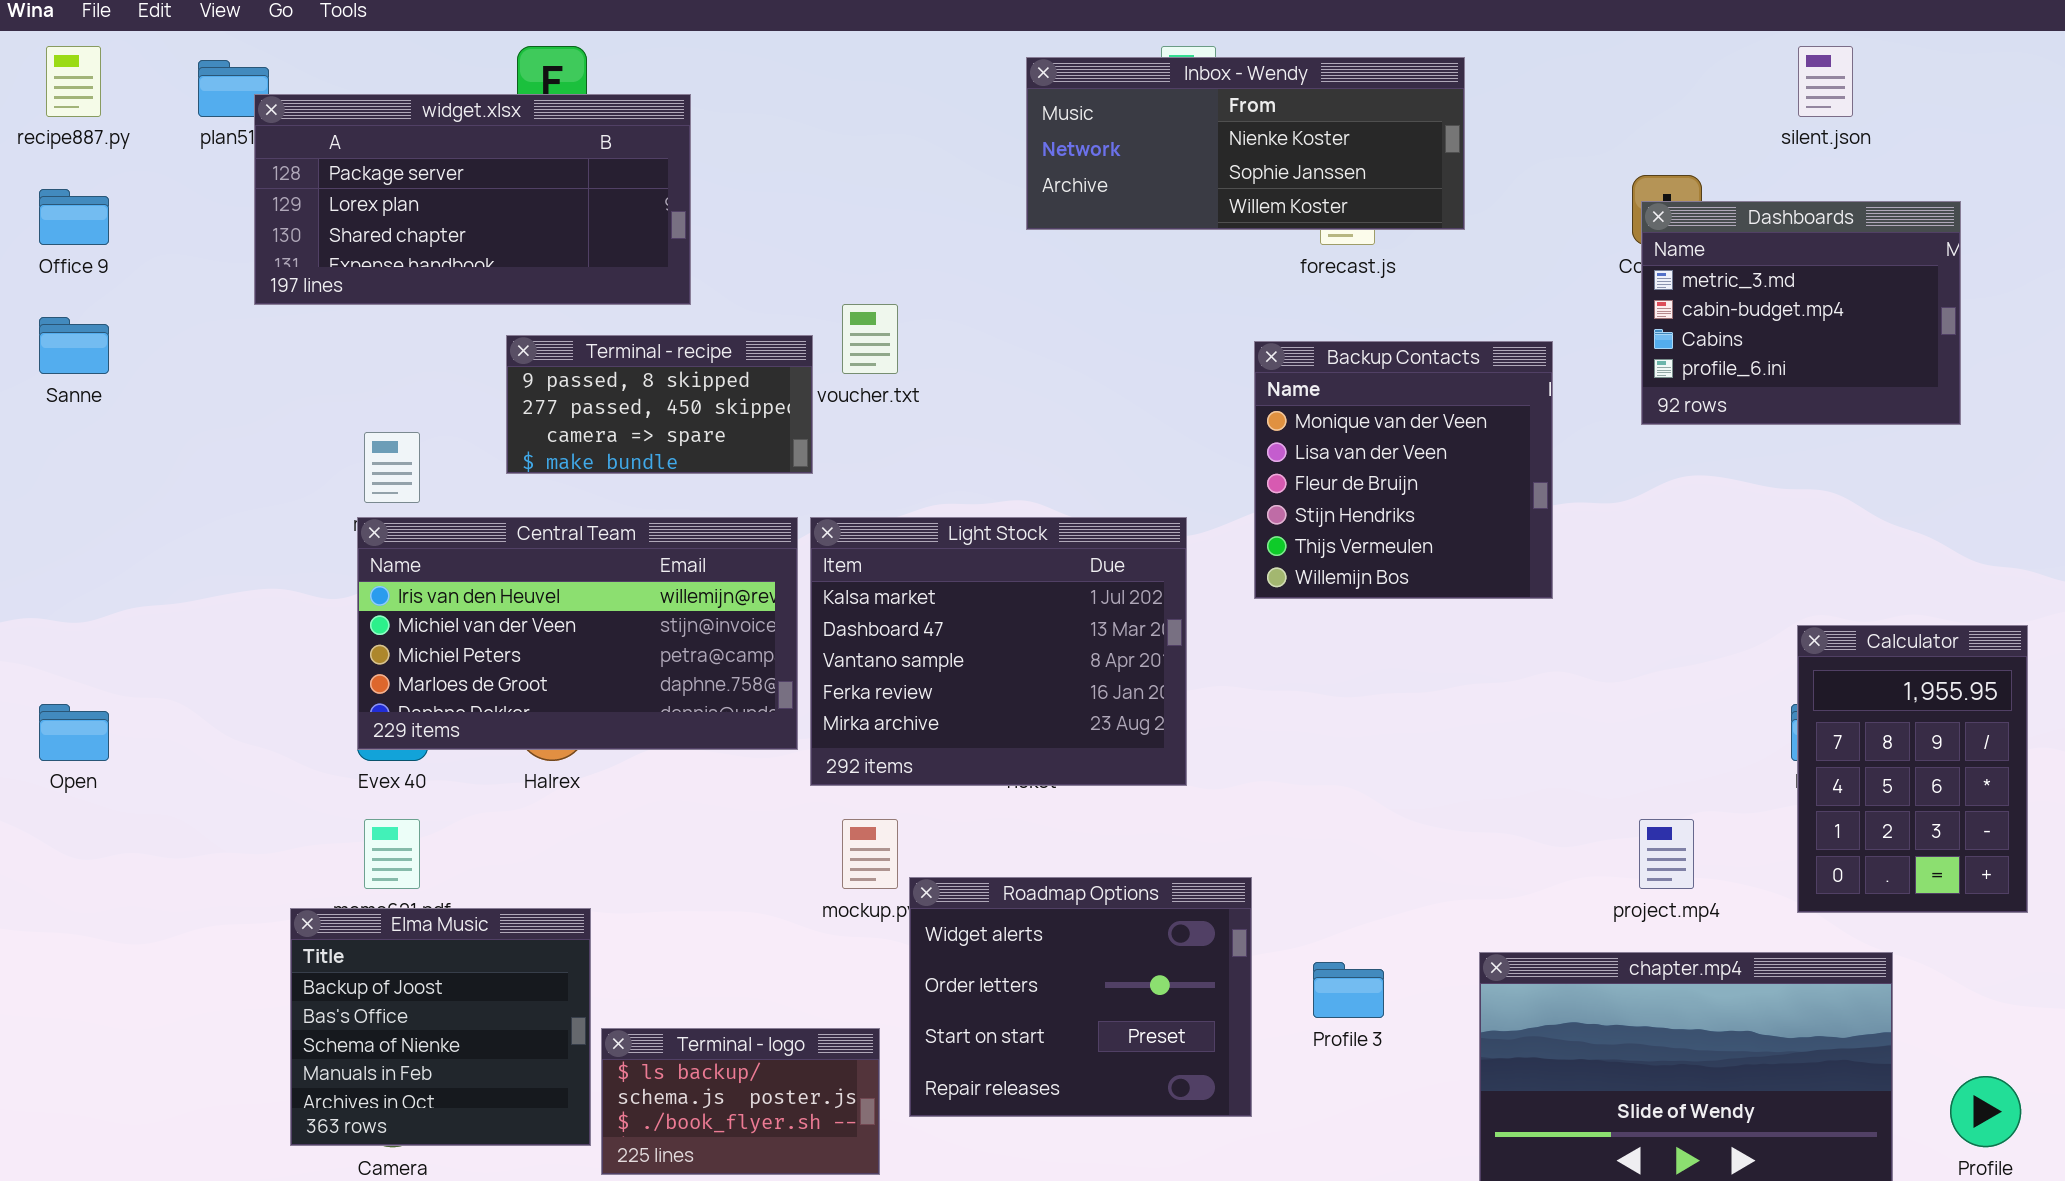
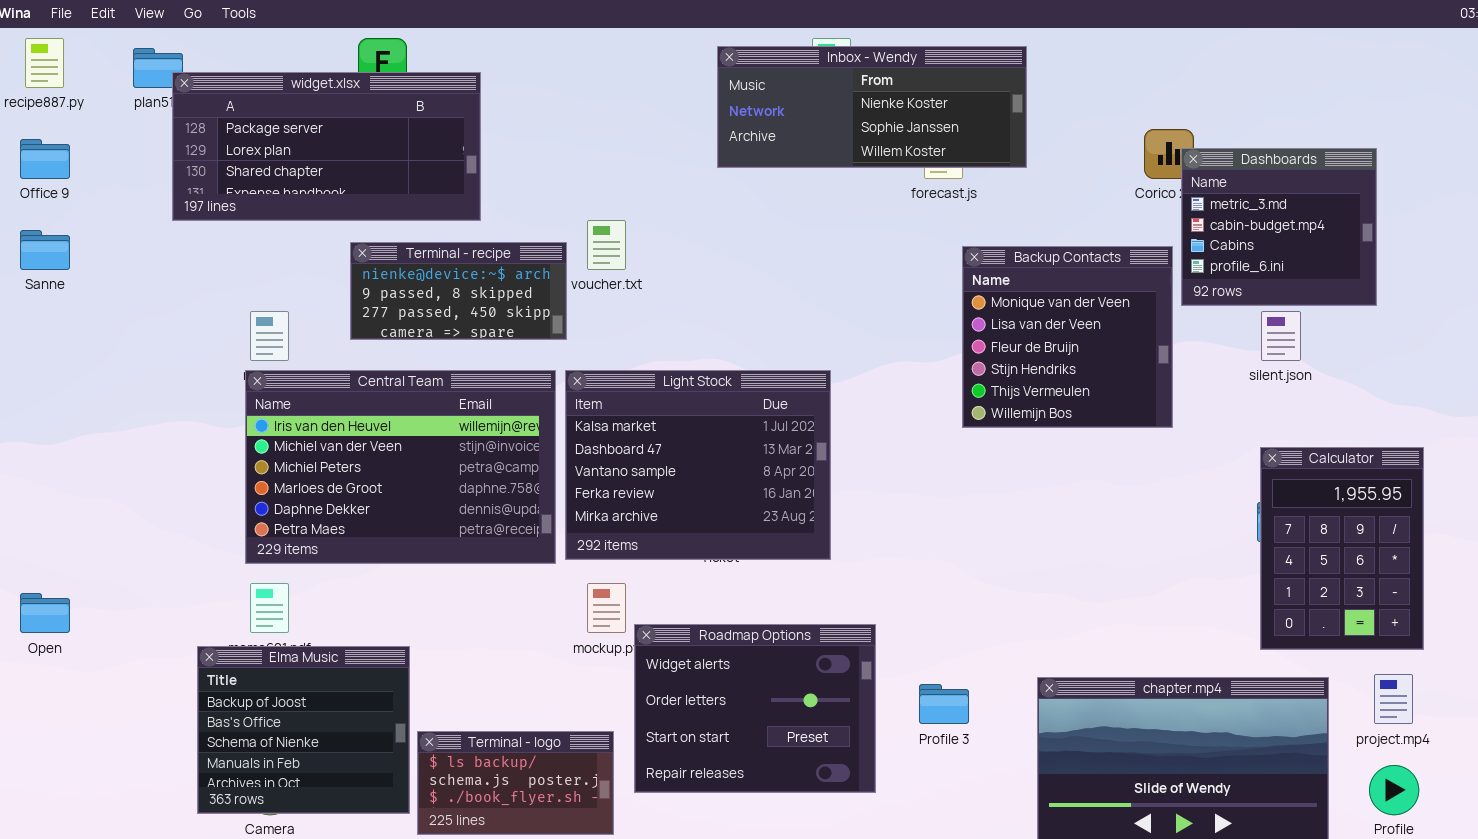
silent.json: [1798,46,1853,117] -> [1261,311,1301,361], moved
Dashboards: [1641,201,1961,425] -> [1181,148,1377,306], resized
Terminal - recipe: [506,335,813,474] -> [350,242,567,340], scrolled up 1 row
Backup Contacts: [1254,341,1553,599] -> [962,246,1173,428], moved
Central Team: [357,517,798,750] -> [245,370,556,564], resized
Open: [39,704,109,761] -> [20,593,70,633], moved
project.mp4: [1639,819,1694,889] -> [1374,674,1413,724], moved

